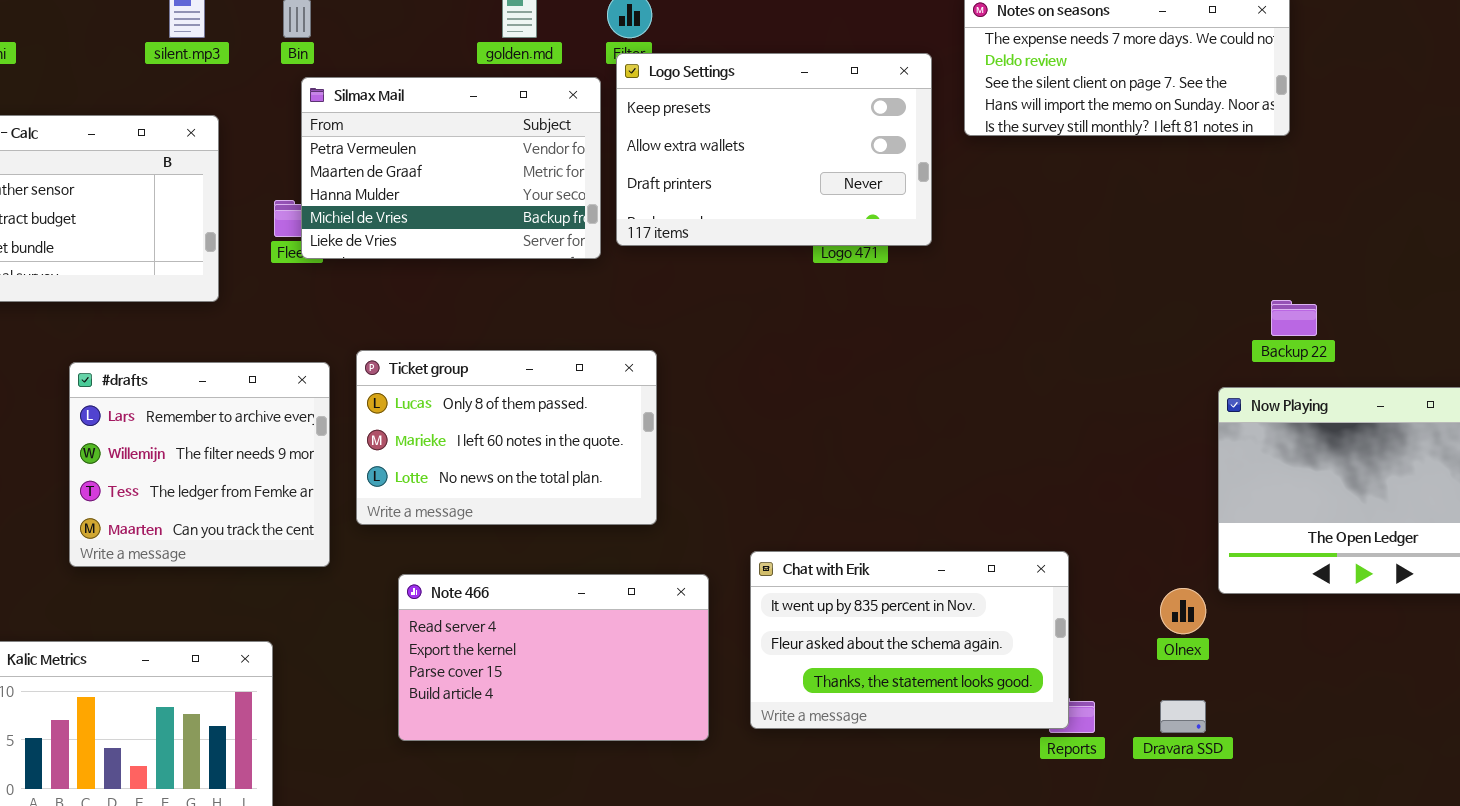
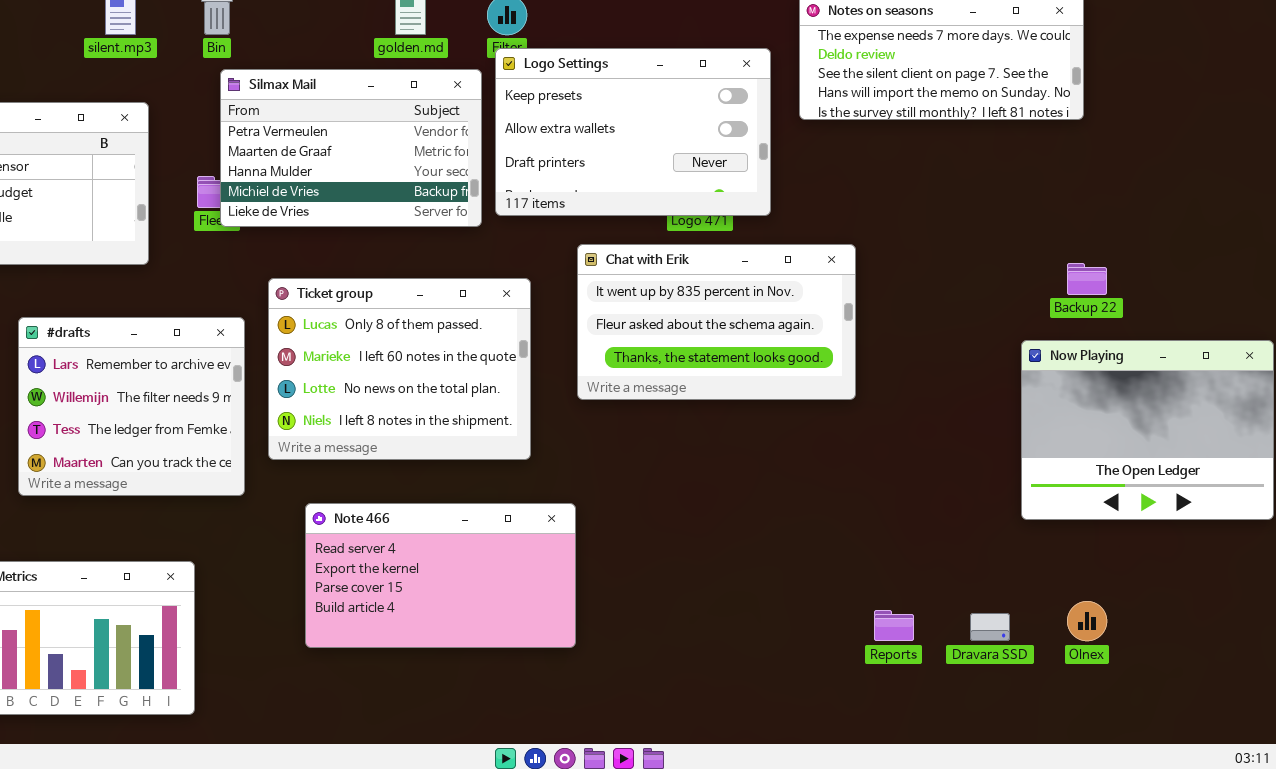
Ticket group: [356,350,657,525] -> [268,278,531,460], resized
Chat with Erik: [750,551,1069,729] -> [577,244,856,400], moved
Olnex: [1160,588,1206,634] -> [1067,601,1107,641], moved

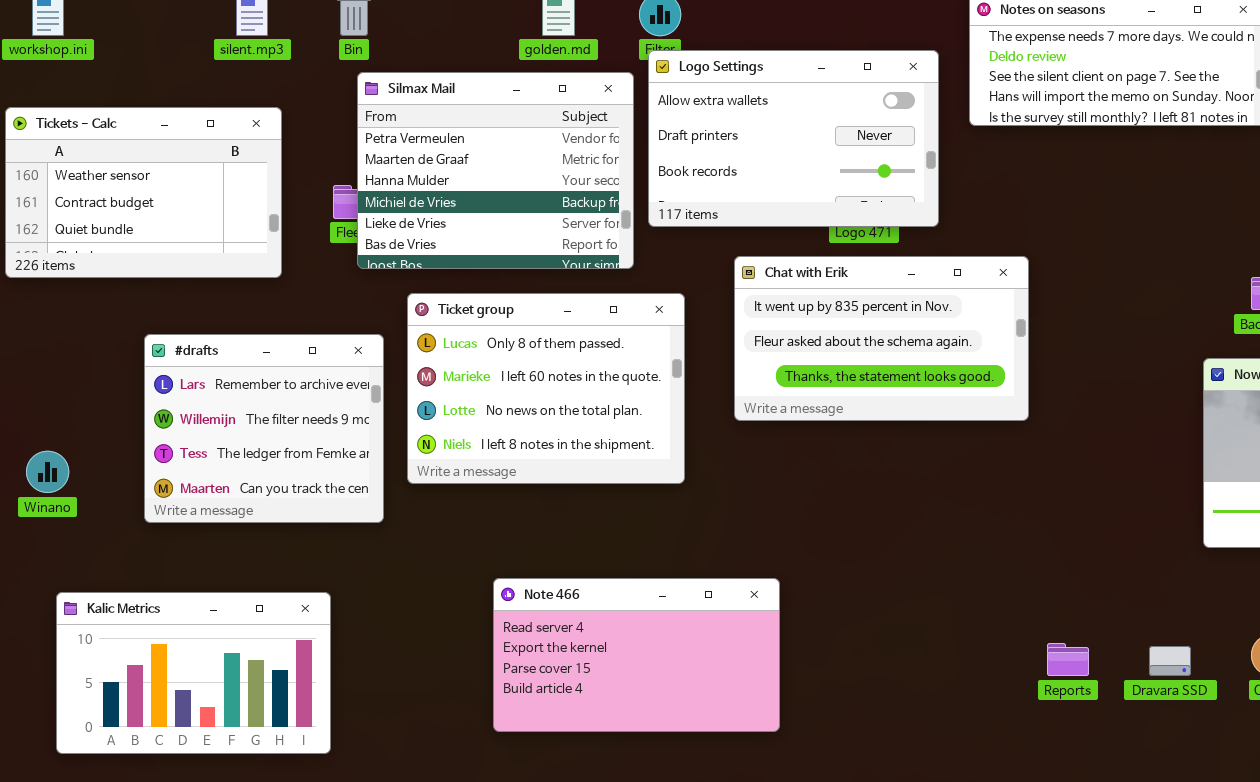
Logo Settings: [495,48,771,216] -> [648,50,939,227], scrolled down 1 row
Silmax Mail: [220,69,482,227] -> [357,72,634,269], resized
Note 466: [305,503,576,648] -> [493,578,780,732], moved

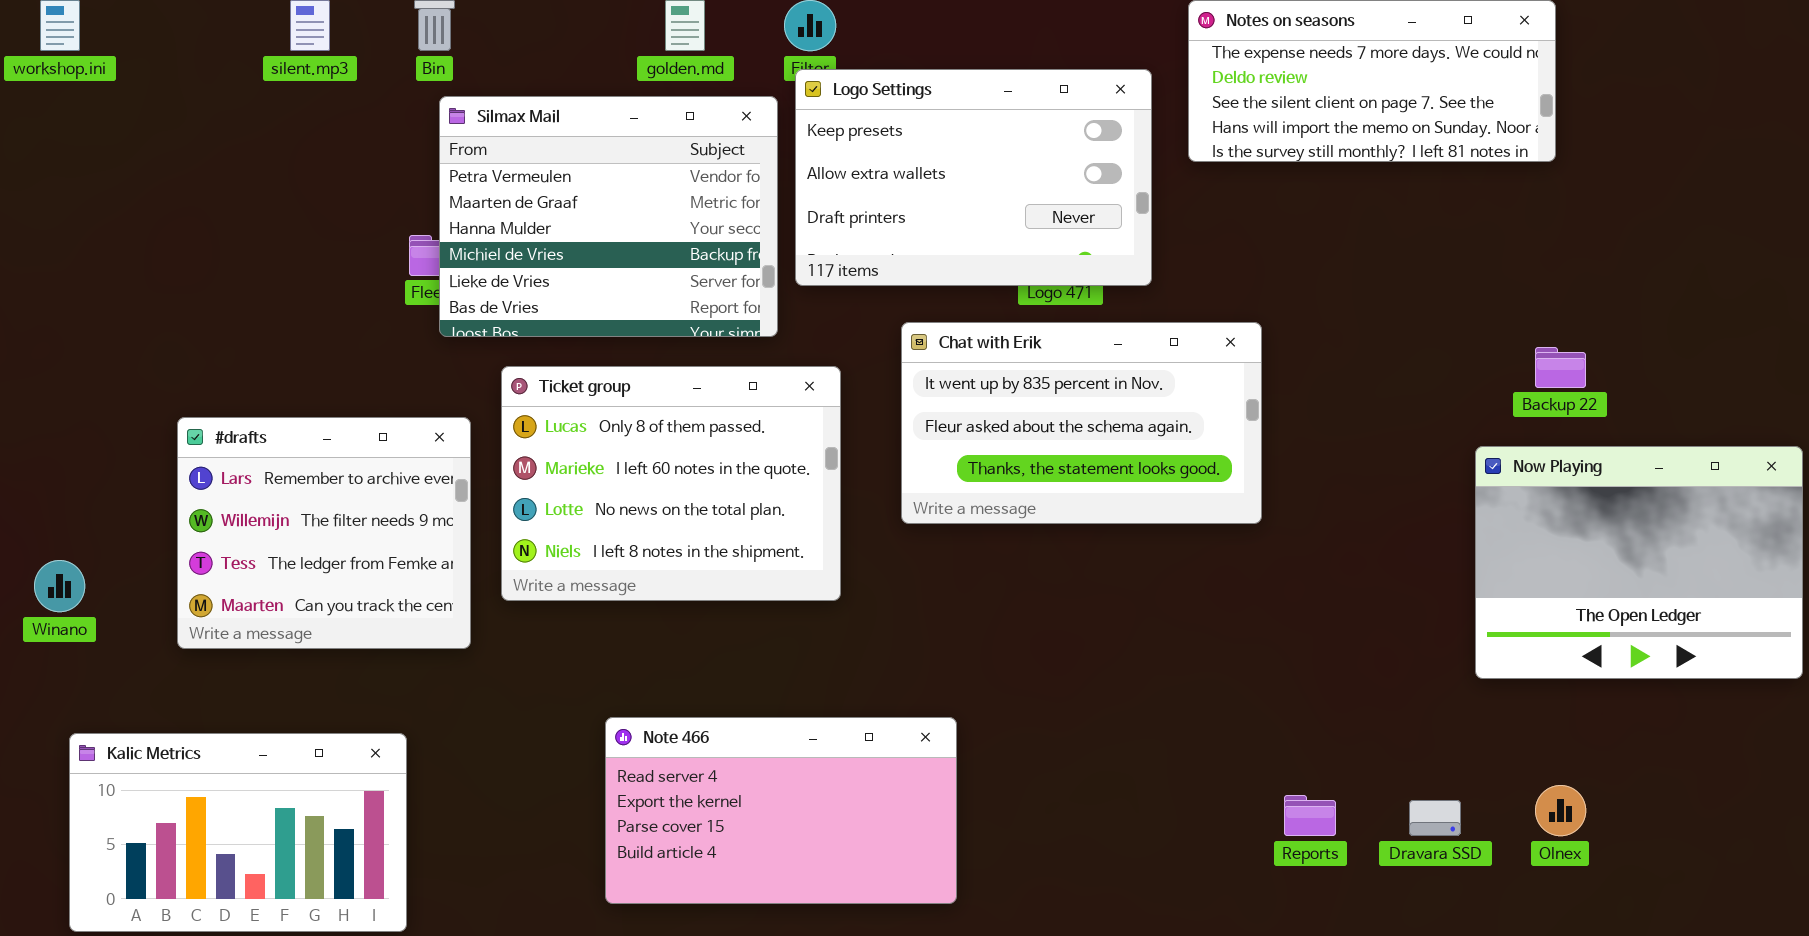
Logo Settings: [648,50,939,227] -> [795,69,1152,286], scrolled up 1 row
Tickets - Calc: [5,107,282,278] -> none, closed

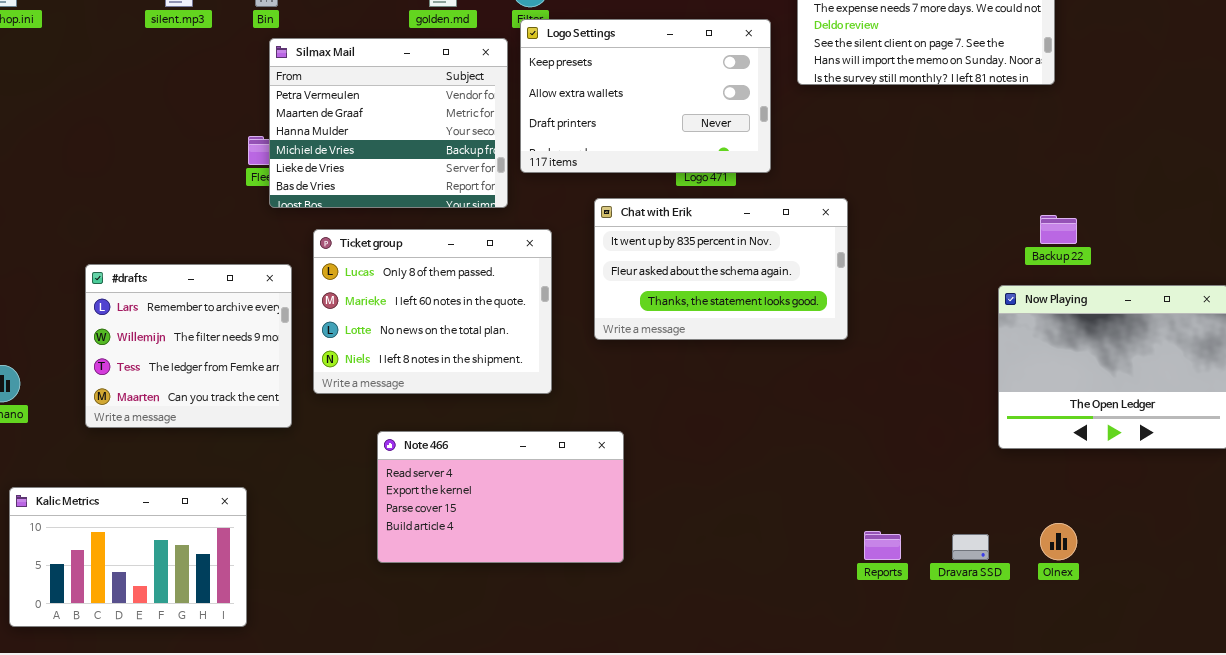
Note 466: [605,717,957,904] -> [377,431,624,563], moved

